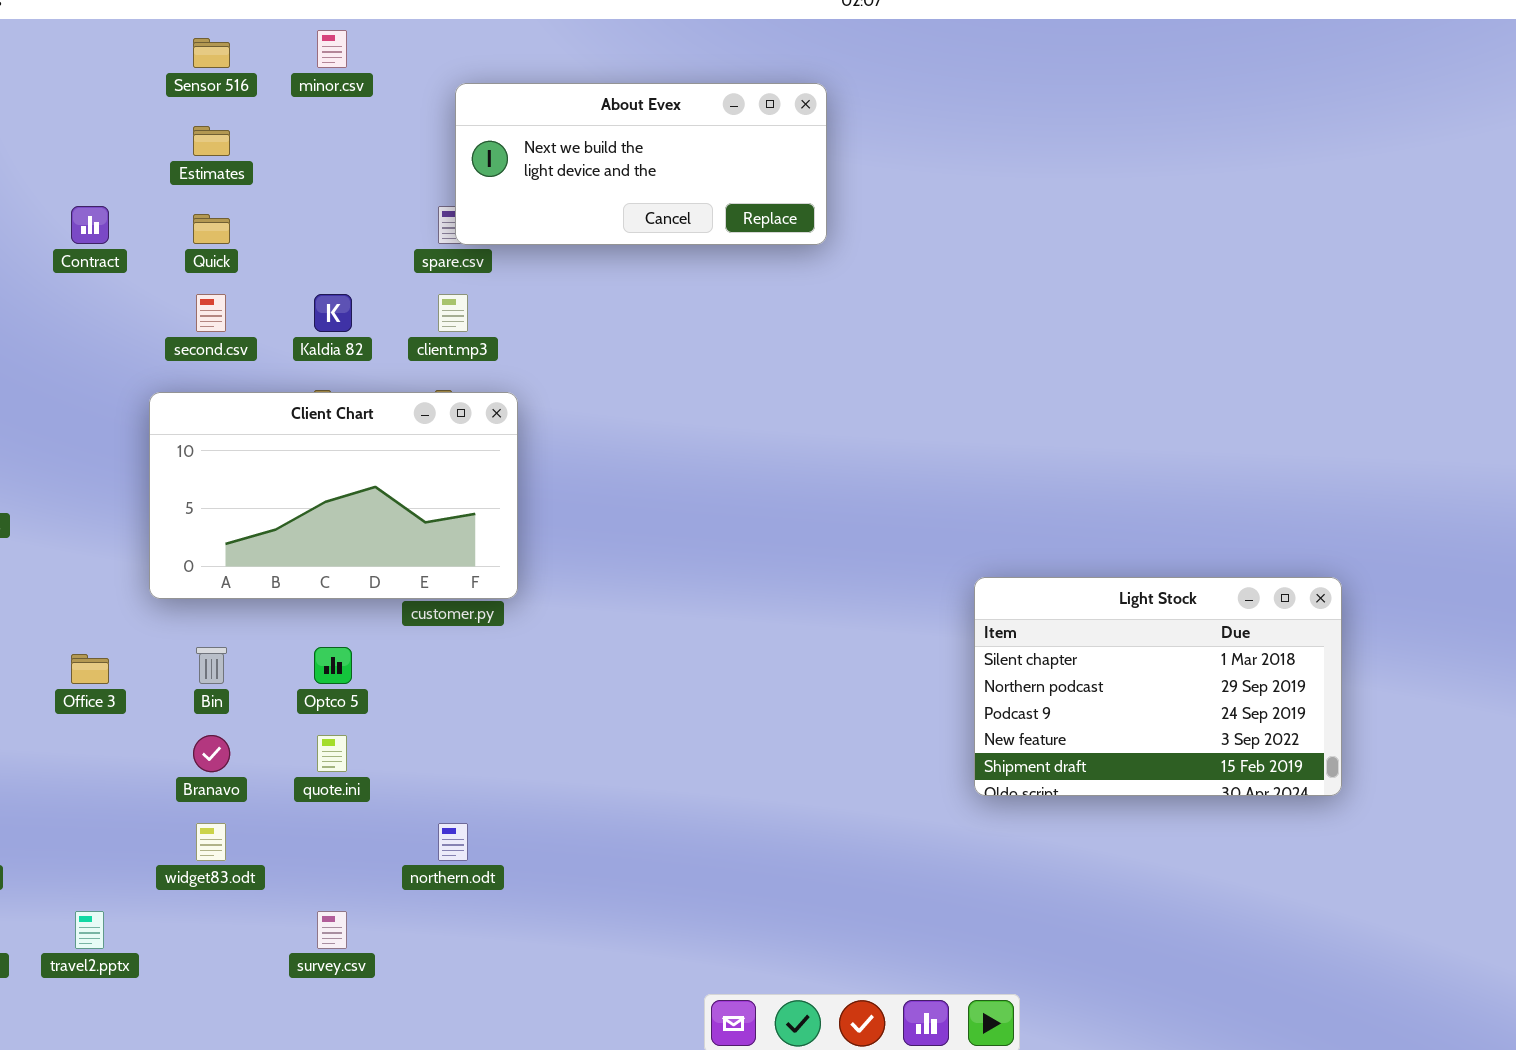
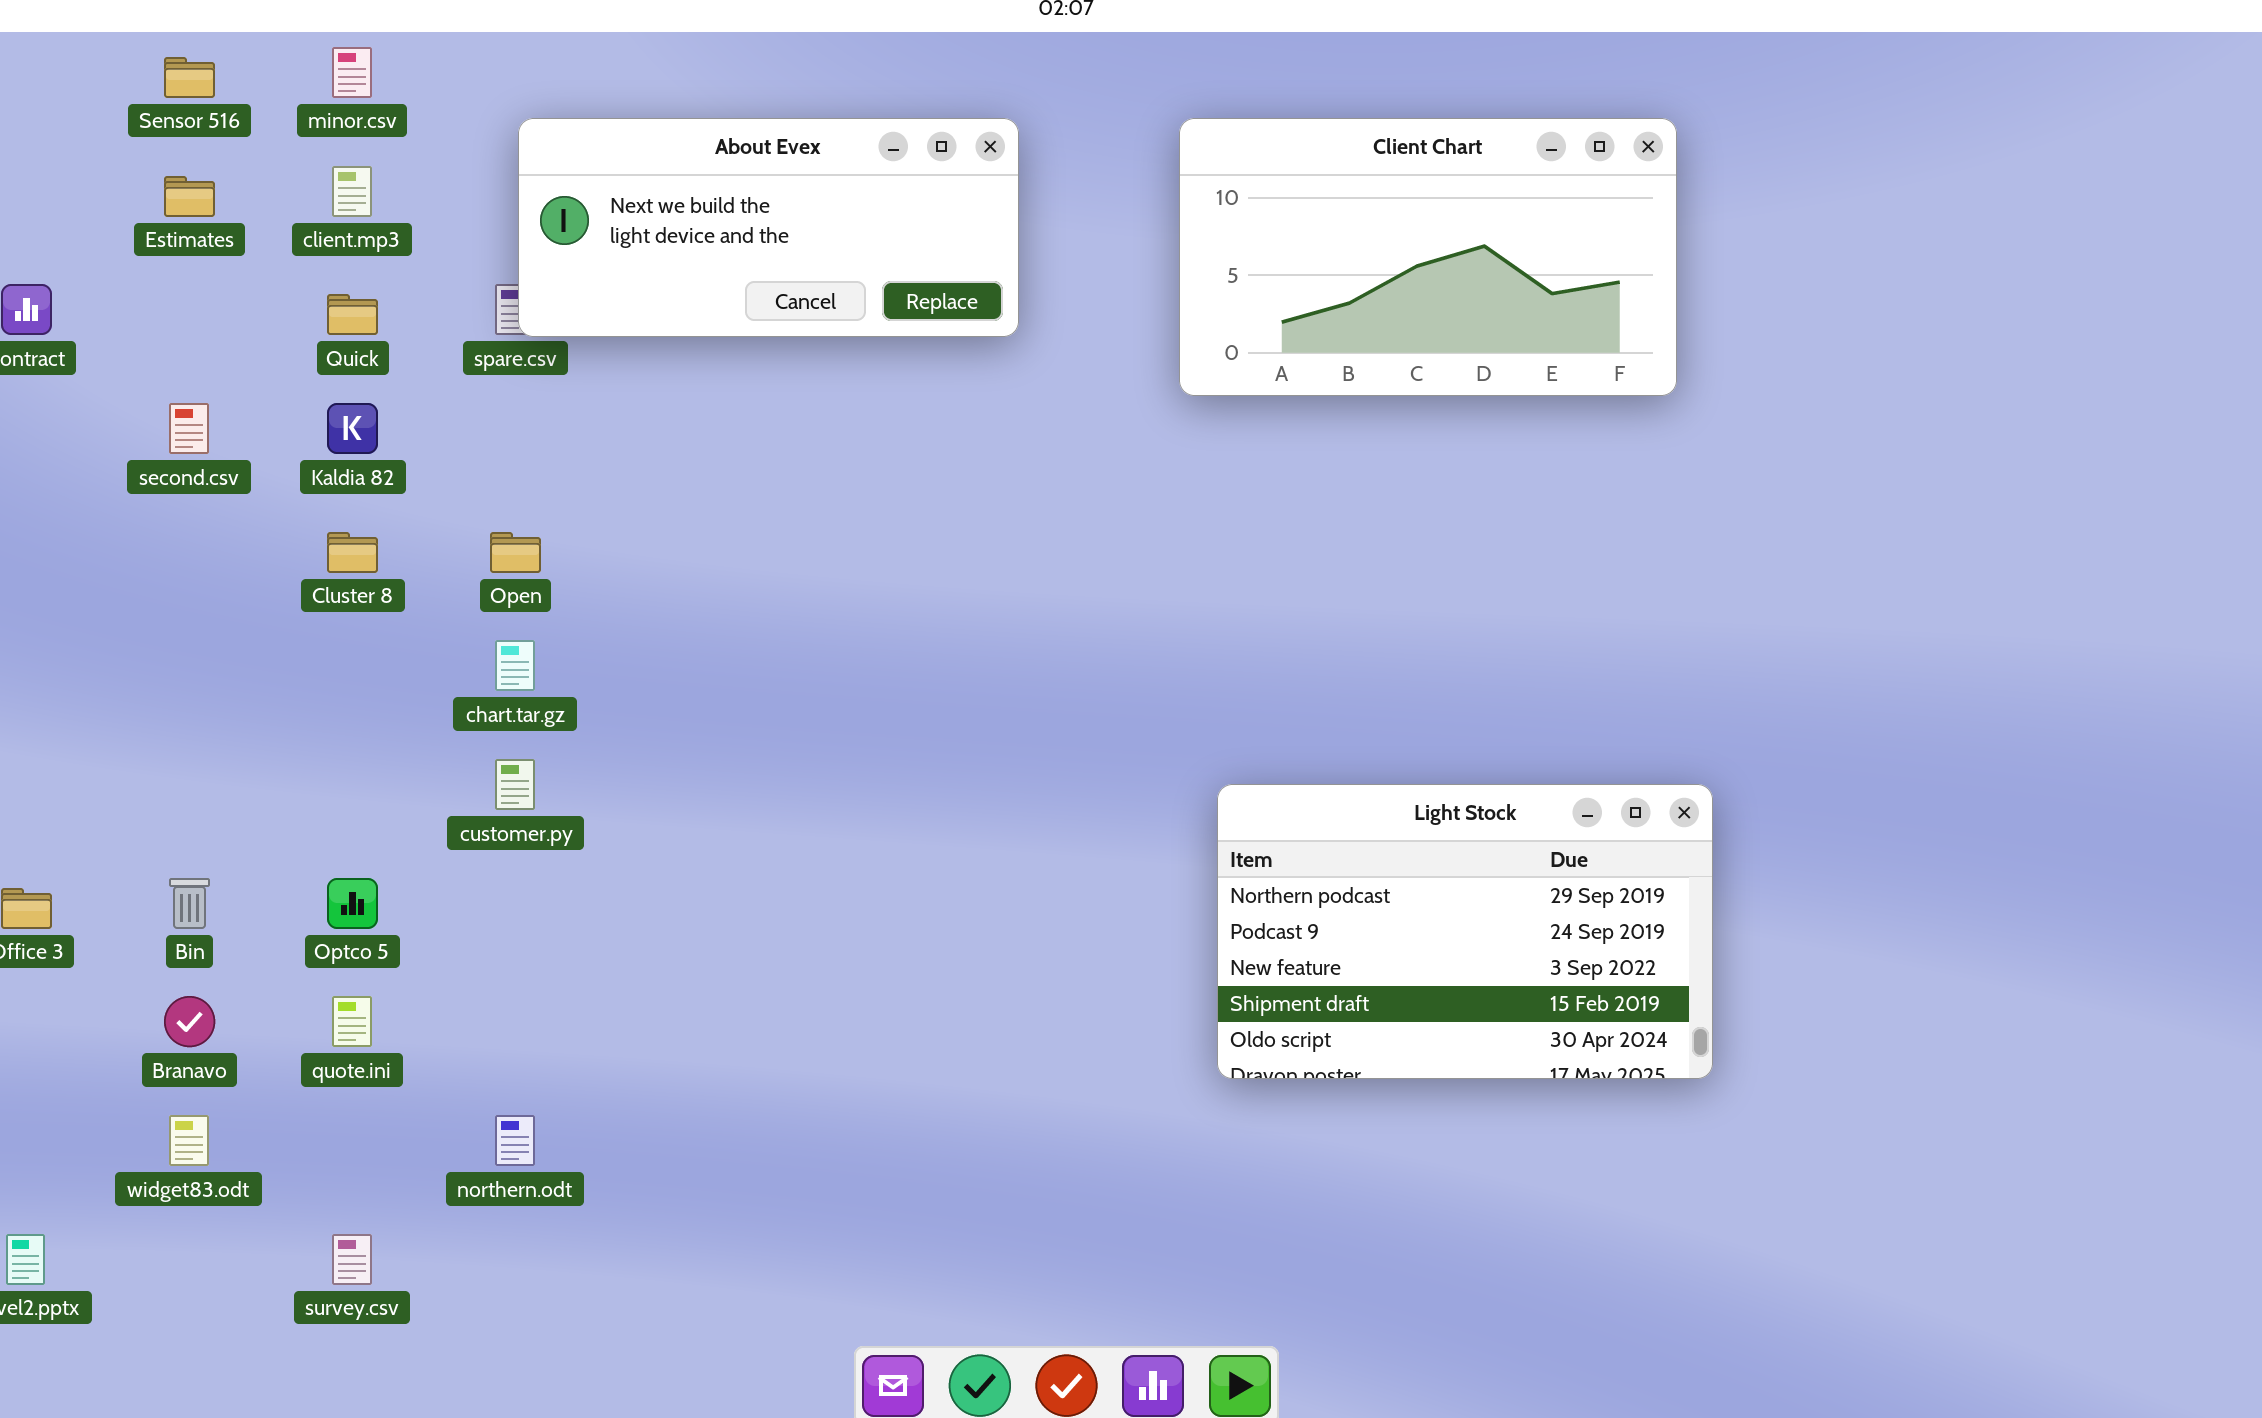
Quick: [193,214,230,244] -> [327,294,378,335], moved
client.mp3: [438,294,468,332] -> [332,166,372,217], moved
Client Chart: [149,392,518,599] -> [1179,118,1677,396], moved
Light Stock: [974,577,1342,796] -> [1217,784,1713,1079], scrolled down 1 row

